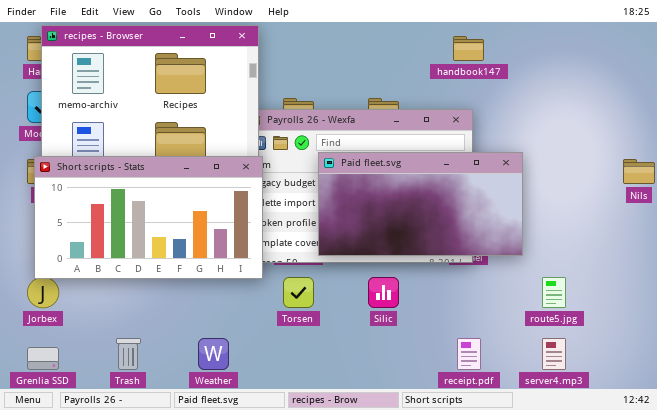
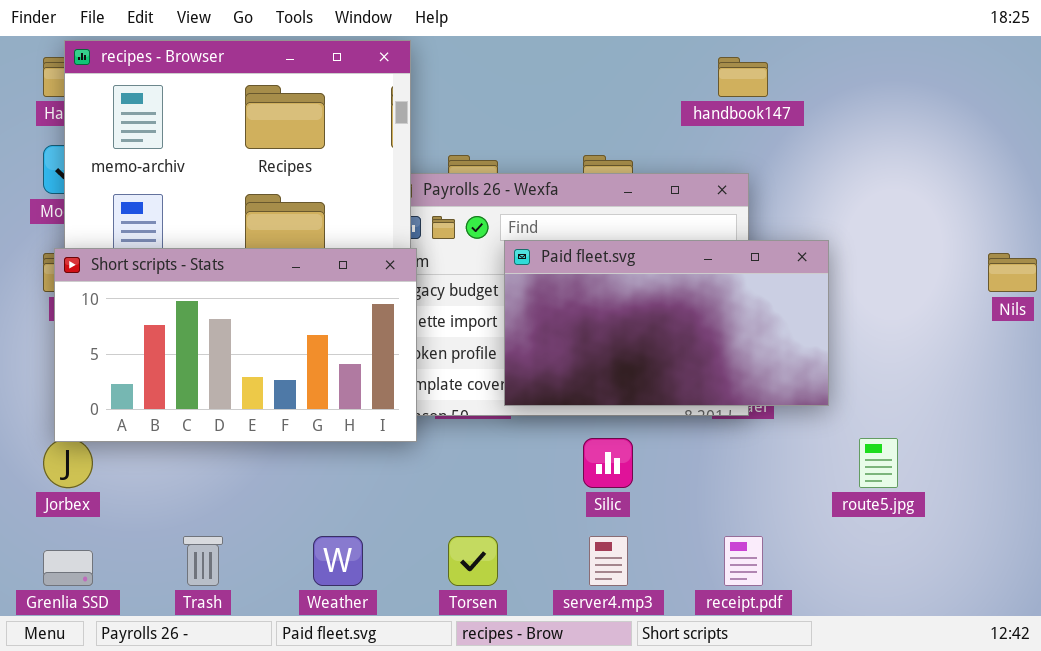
Torsen: [283,277,314,308] -> [448,536,498,586], moved
server4.mp3: [542,338,566,370] -> [589,536,628,586], moved

